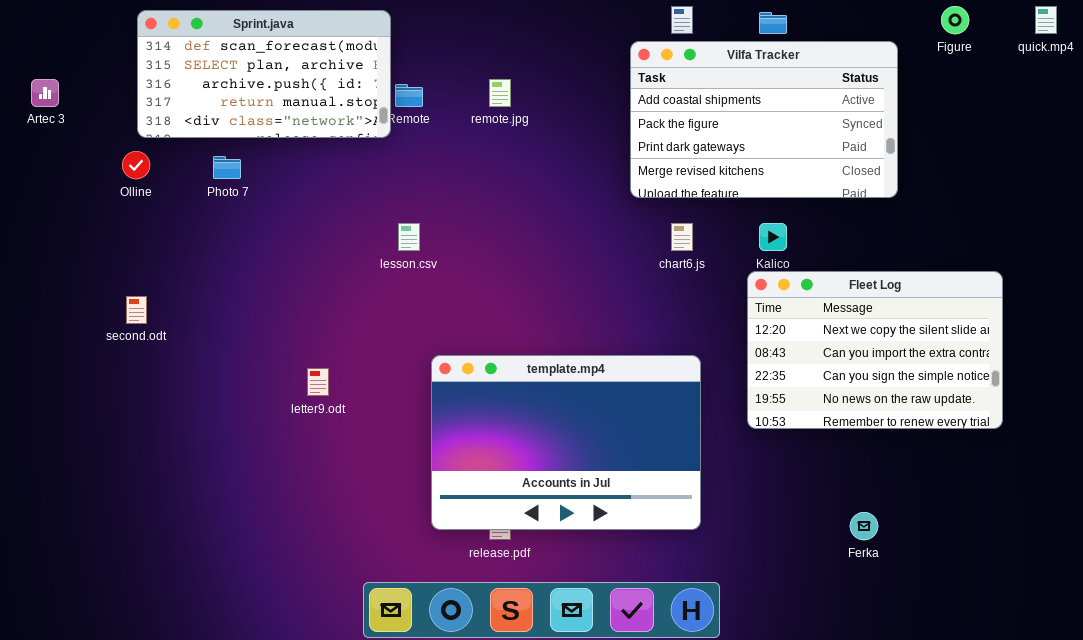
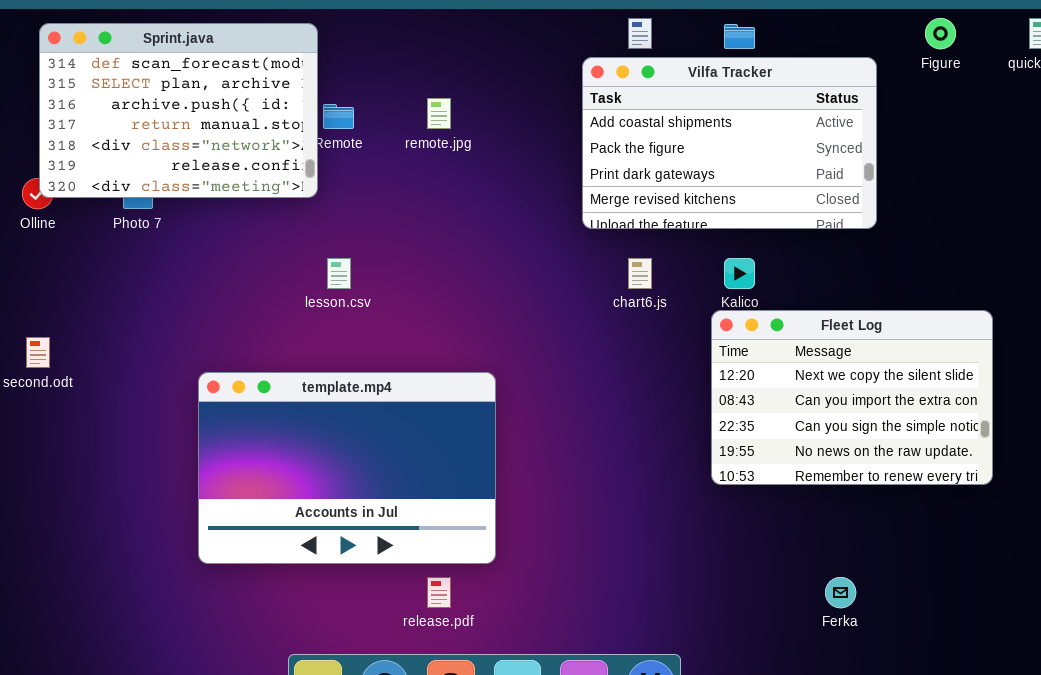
Sprint.java: [137,10,391,138] -> [39,23,318,198], resized
template.mp4: [431,355,701,530] -> [198,372,496,564], moved

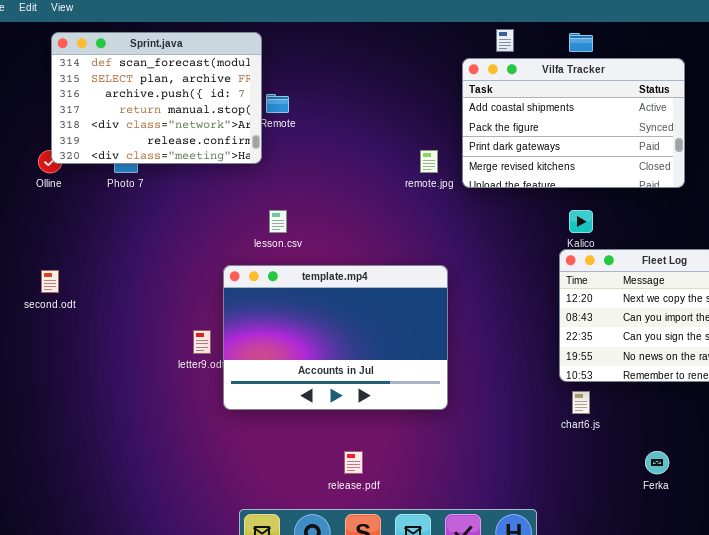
remote.jpg: [427,98,451,129] -> [420,150,438,173], moved
chart6.js: [628,258,652,289] -> [572,391,590,414], moved
template.mp4: [198,372,496,564] -> [223,265,448,410], moved

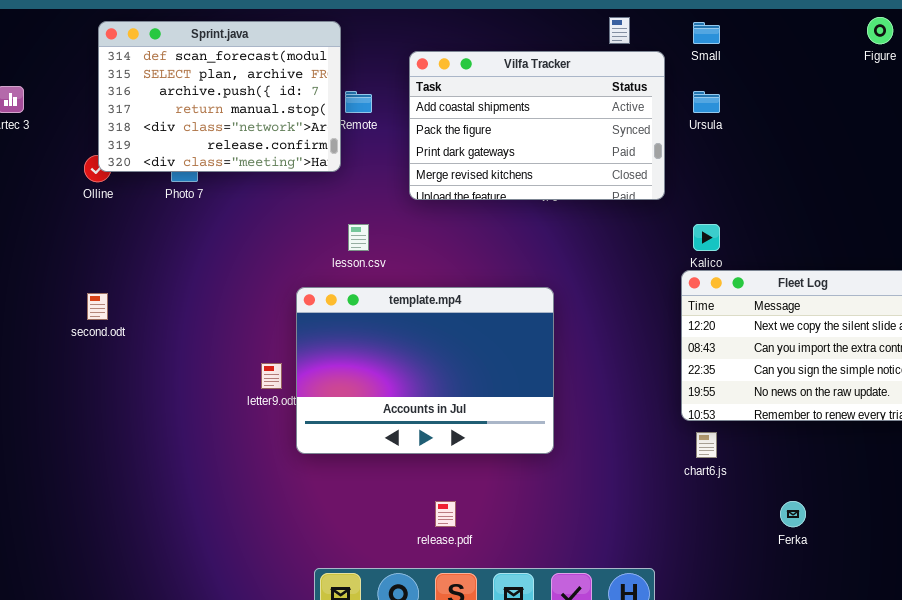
Vilfa Tracker: [462,58,685,188] -> [409,51,665,200], moved

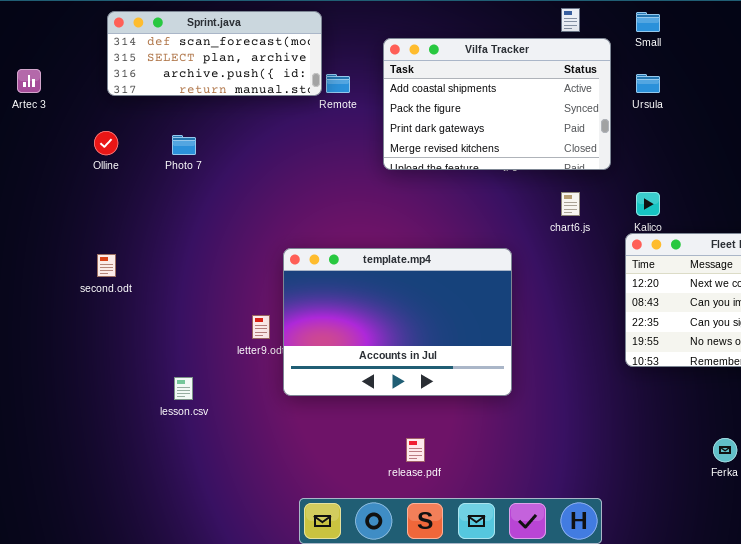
Sprint.java: [98,21,341,172] -> [107,11,322,96], resized
lesson.csv: [348,224,369,251] -> [174,377,193,400], moved
chart6.js: [696,432,717,458] -> [561,192,580,216], moved

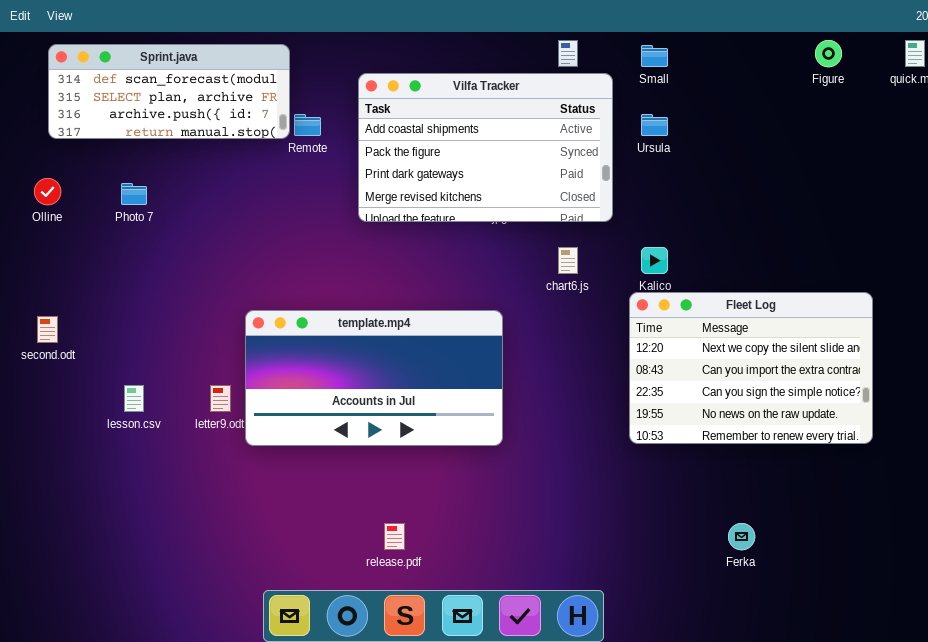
template.mp4: [283,248,512,396] -> [245,310,503,446], resized
lesson.csv: [174,377,193,400] -> [124,385,144,412], moved

